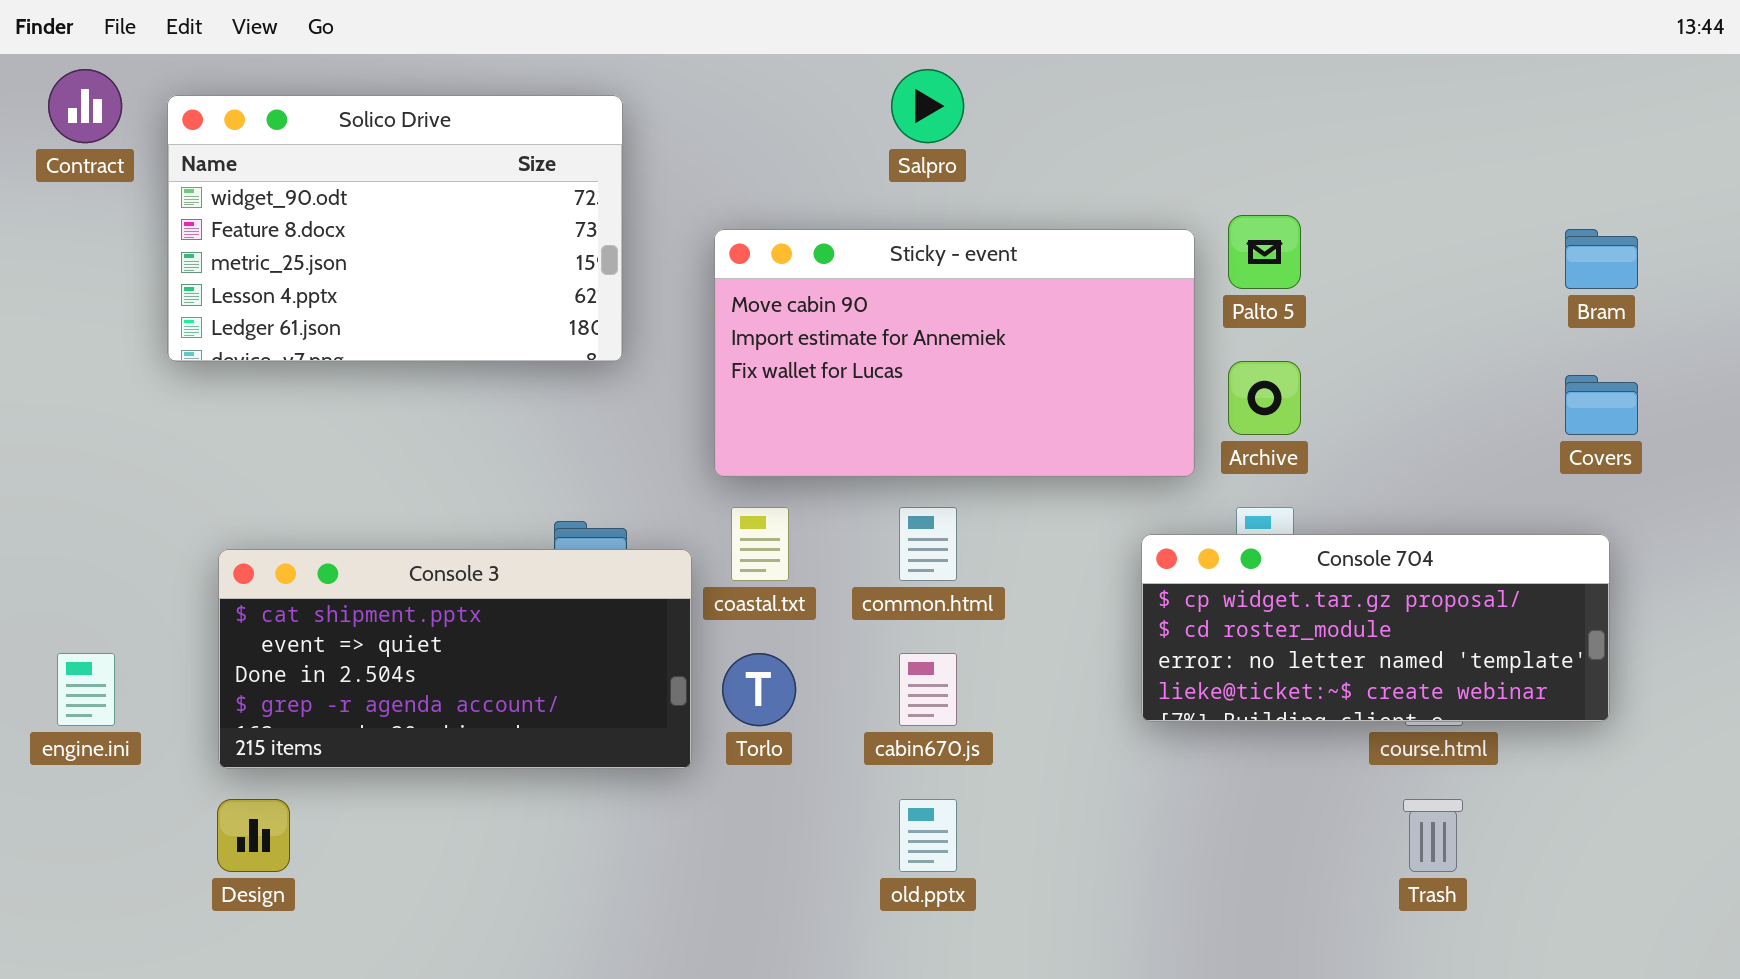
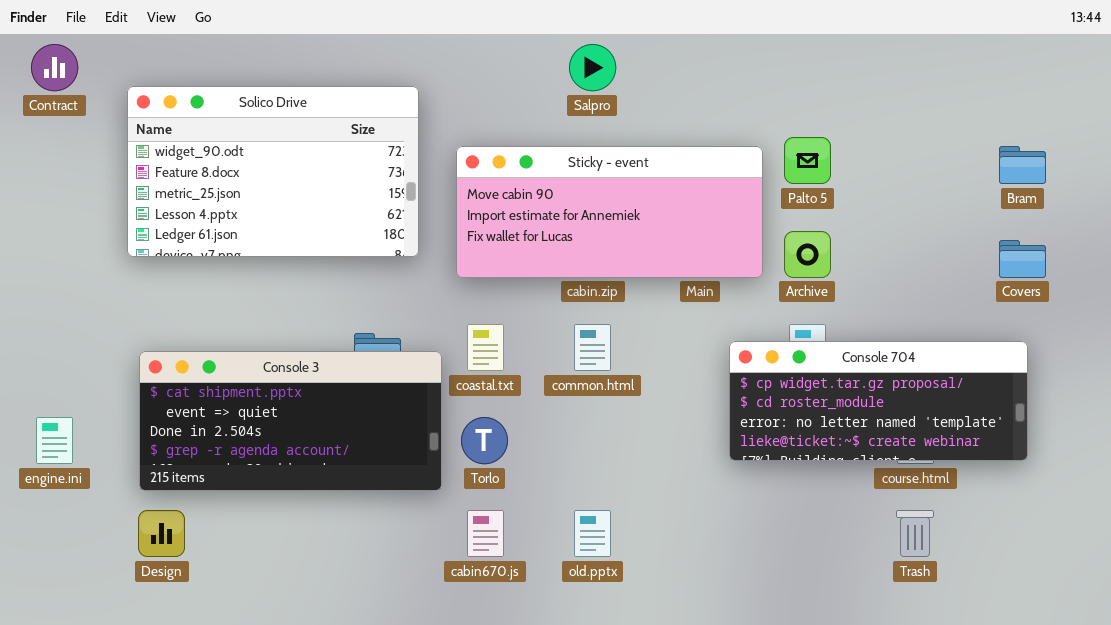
Solico Drive: [167,95,623,362] -> [127,86,419,257], moved
Sticky - event: [714,229,1195,477] -> [456,146,763,278], resized
cabin670.js: [899,653,957,726] -> [467,510,504,557], moved

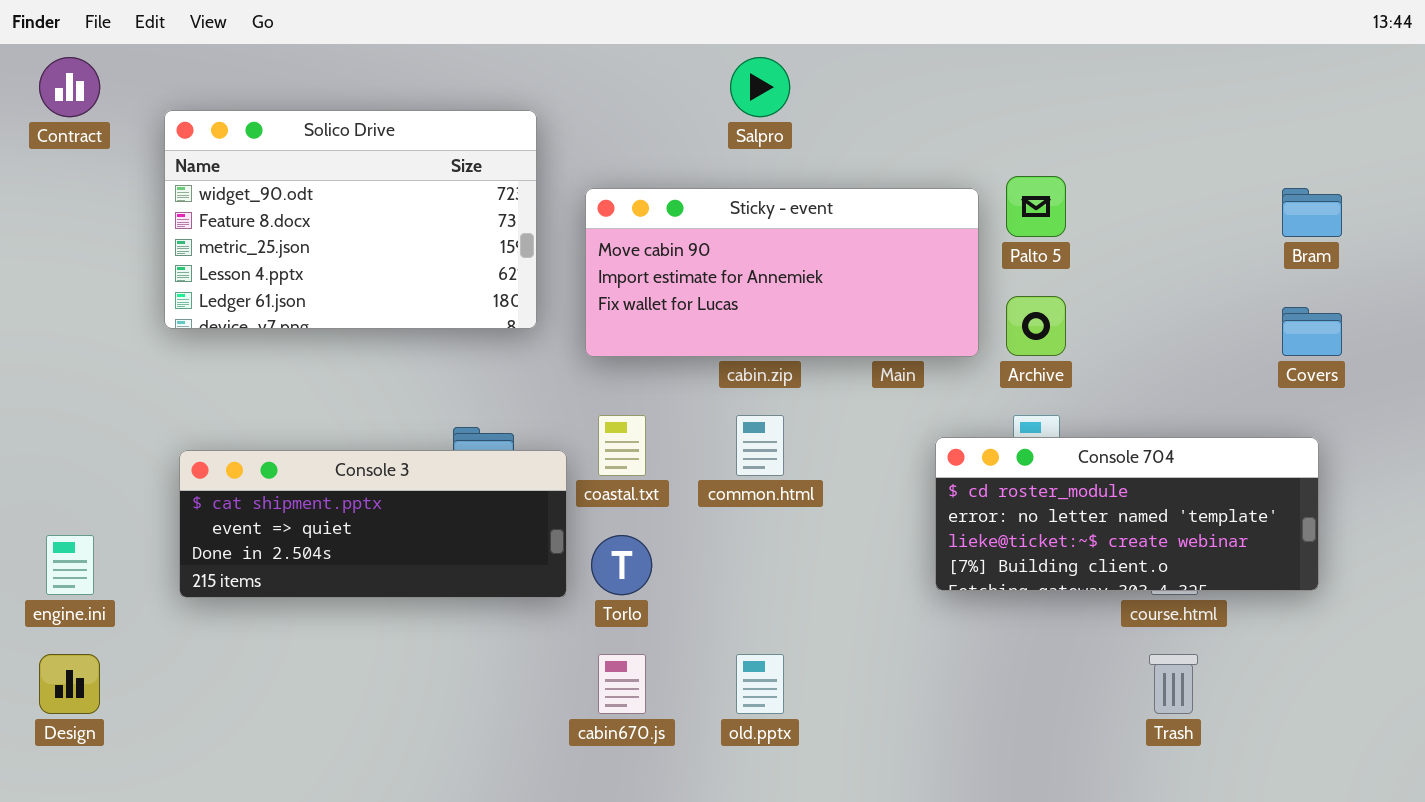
Console 704: [729,341,1028,461] -> [935,437,1319,591], scrolled down 1 row
Console 3: [139,351,442,491] -> [179,450,567,598], resized
Design: [138,510,185,557] -> [39,654,100,714], moved

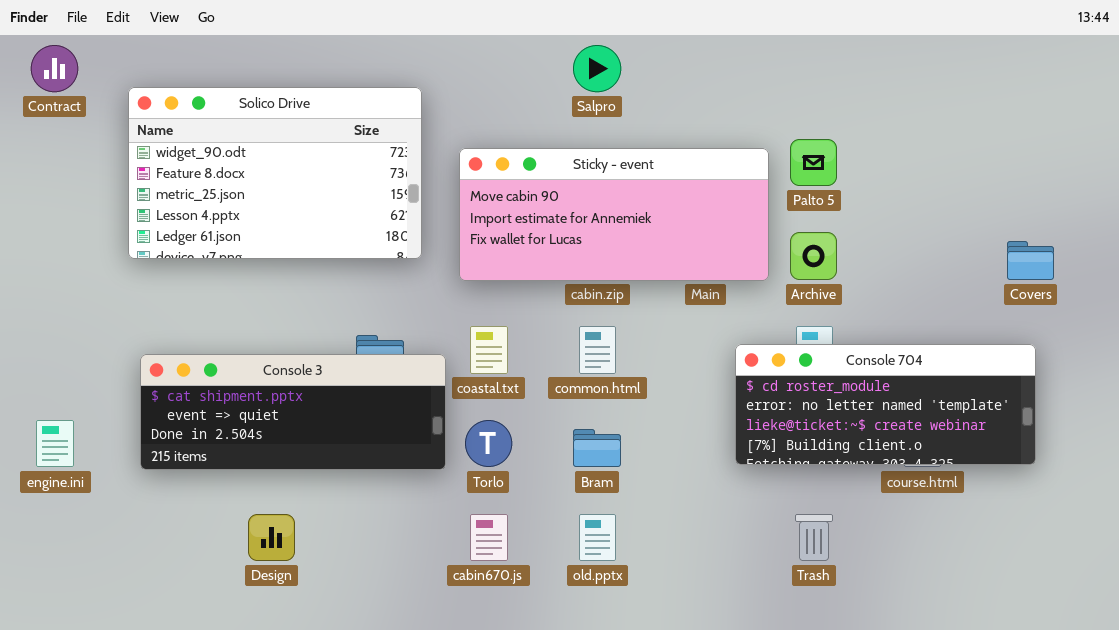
Bram: [1282,188,1342,237] -> [573,429,621,467], moved
Design: [39,654,100,714] -> [248,514,295,561], moved
Trash: [1149,654,1198,714] -> [795,514,833,561], moved

